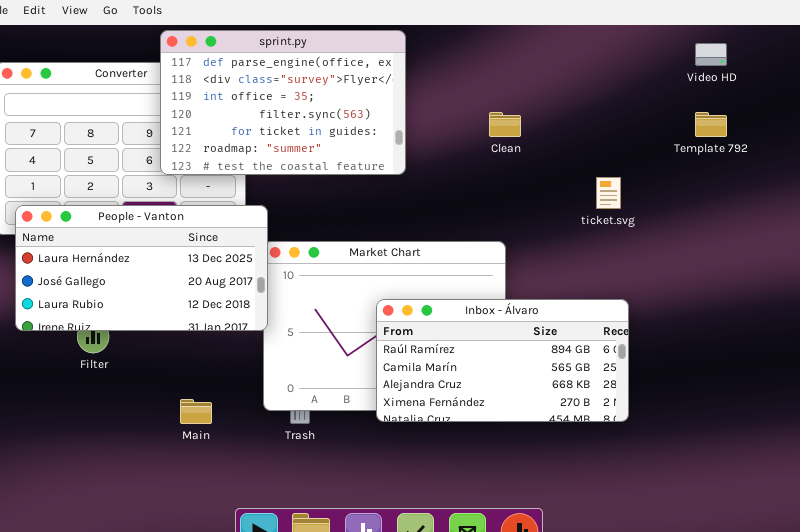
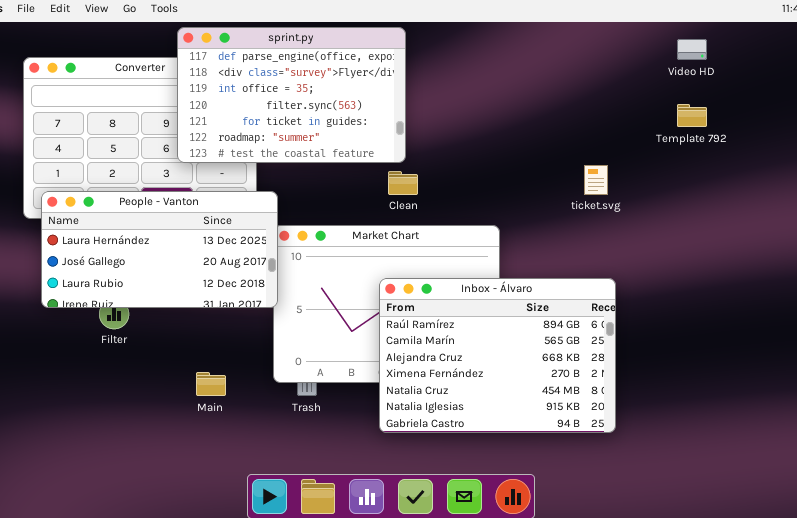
Clean: [489,112,521,137] -> [388,171,418,195], moved
Inbox - Álvaro: [376,299,629,422] -> [379,278,616,433], resized

